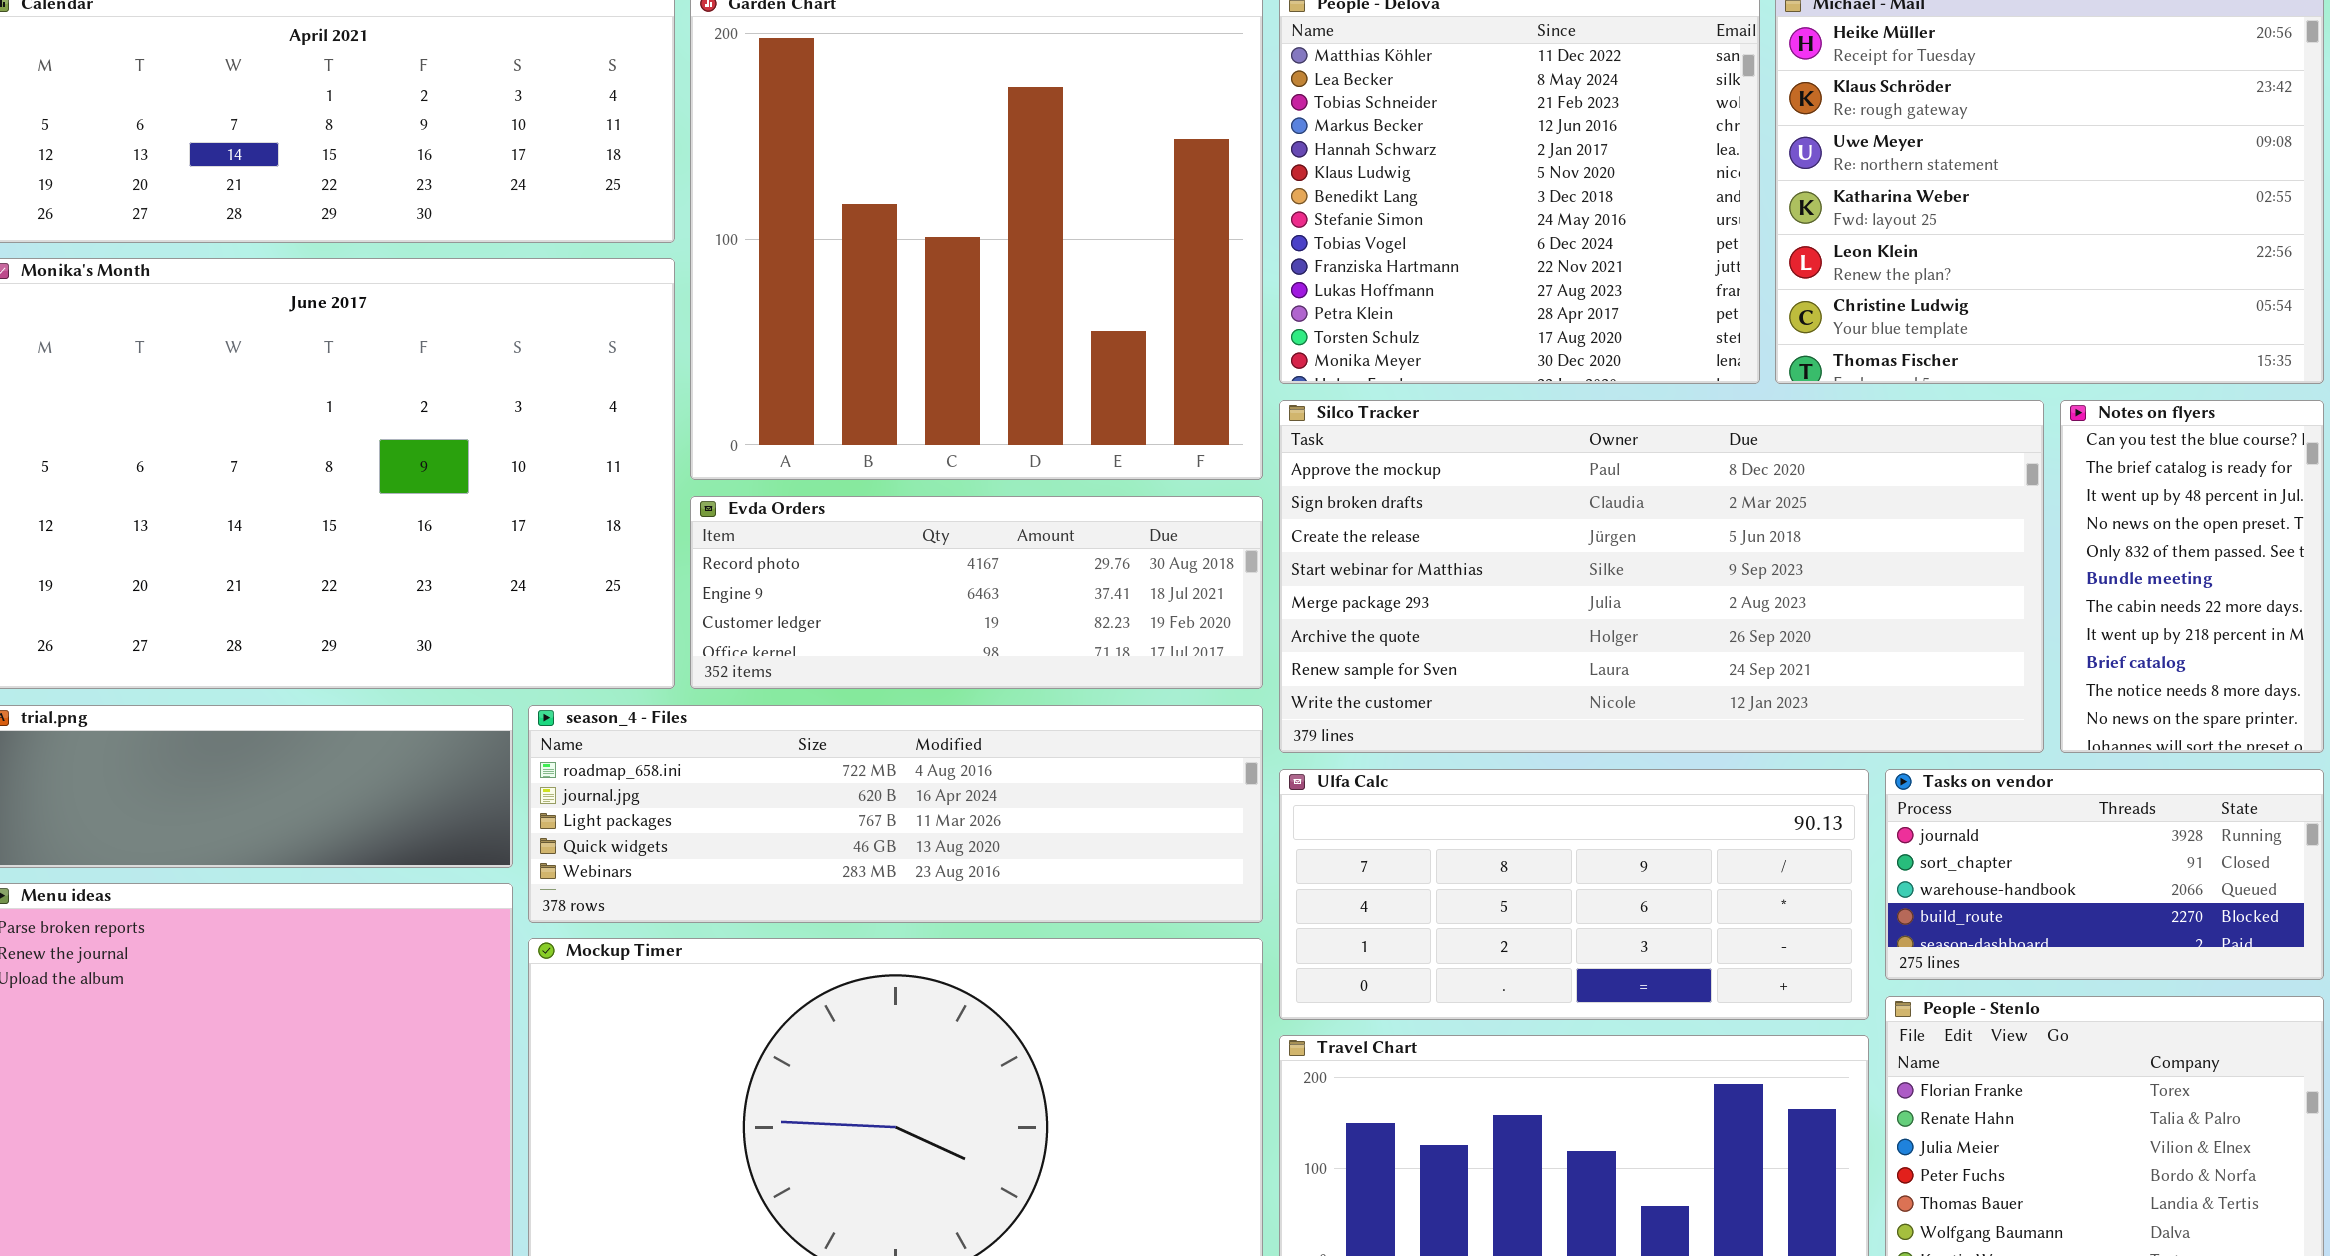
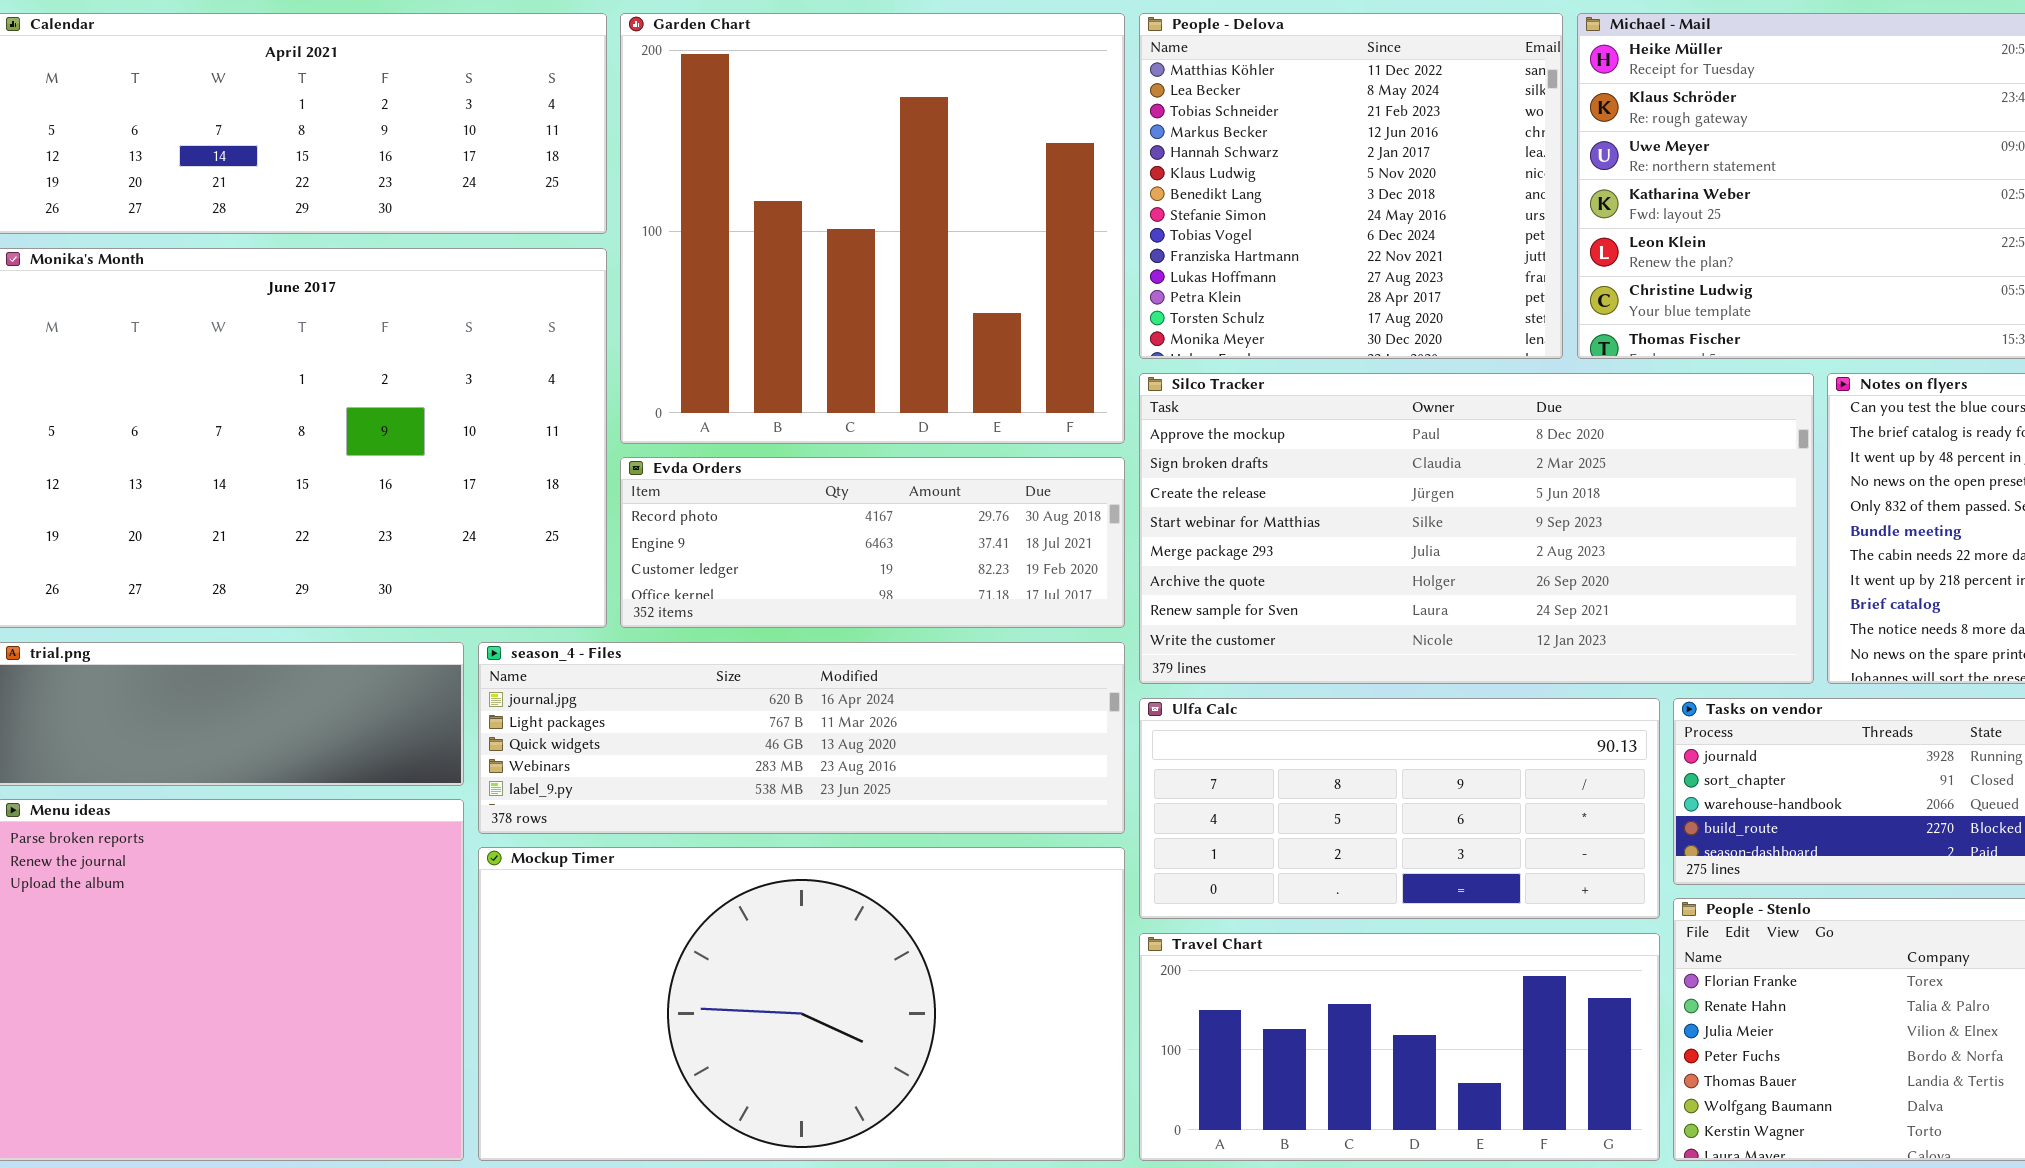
season_4 - Files: [528,705,1263,923] -> [478,642,1125,834], scrolled down 1 row

